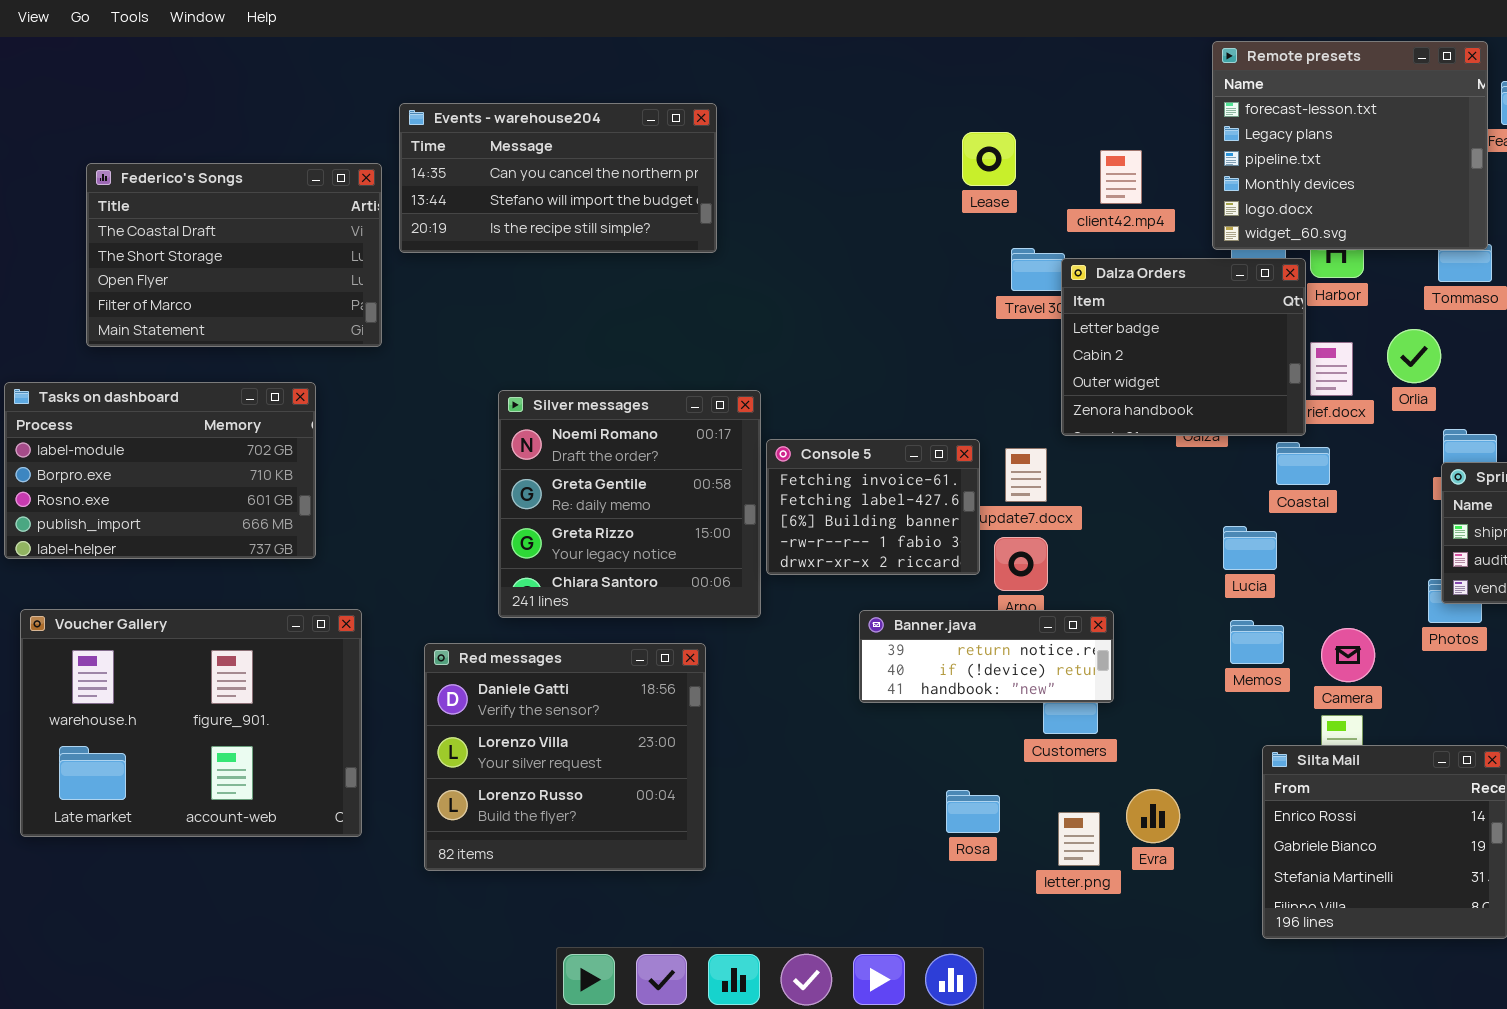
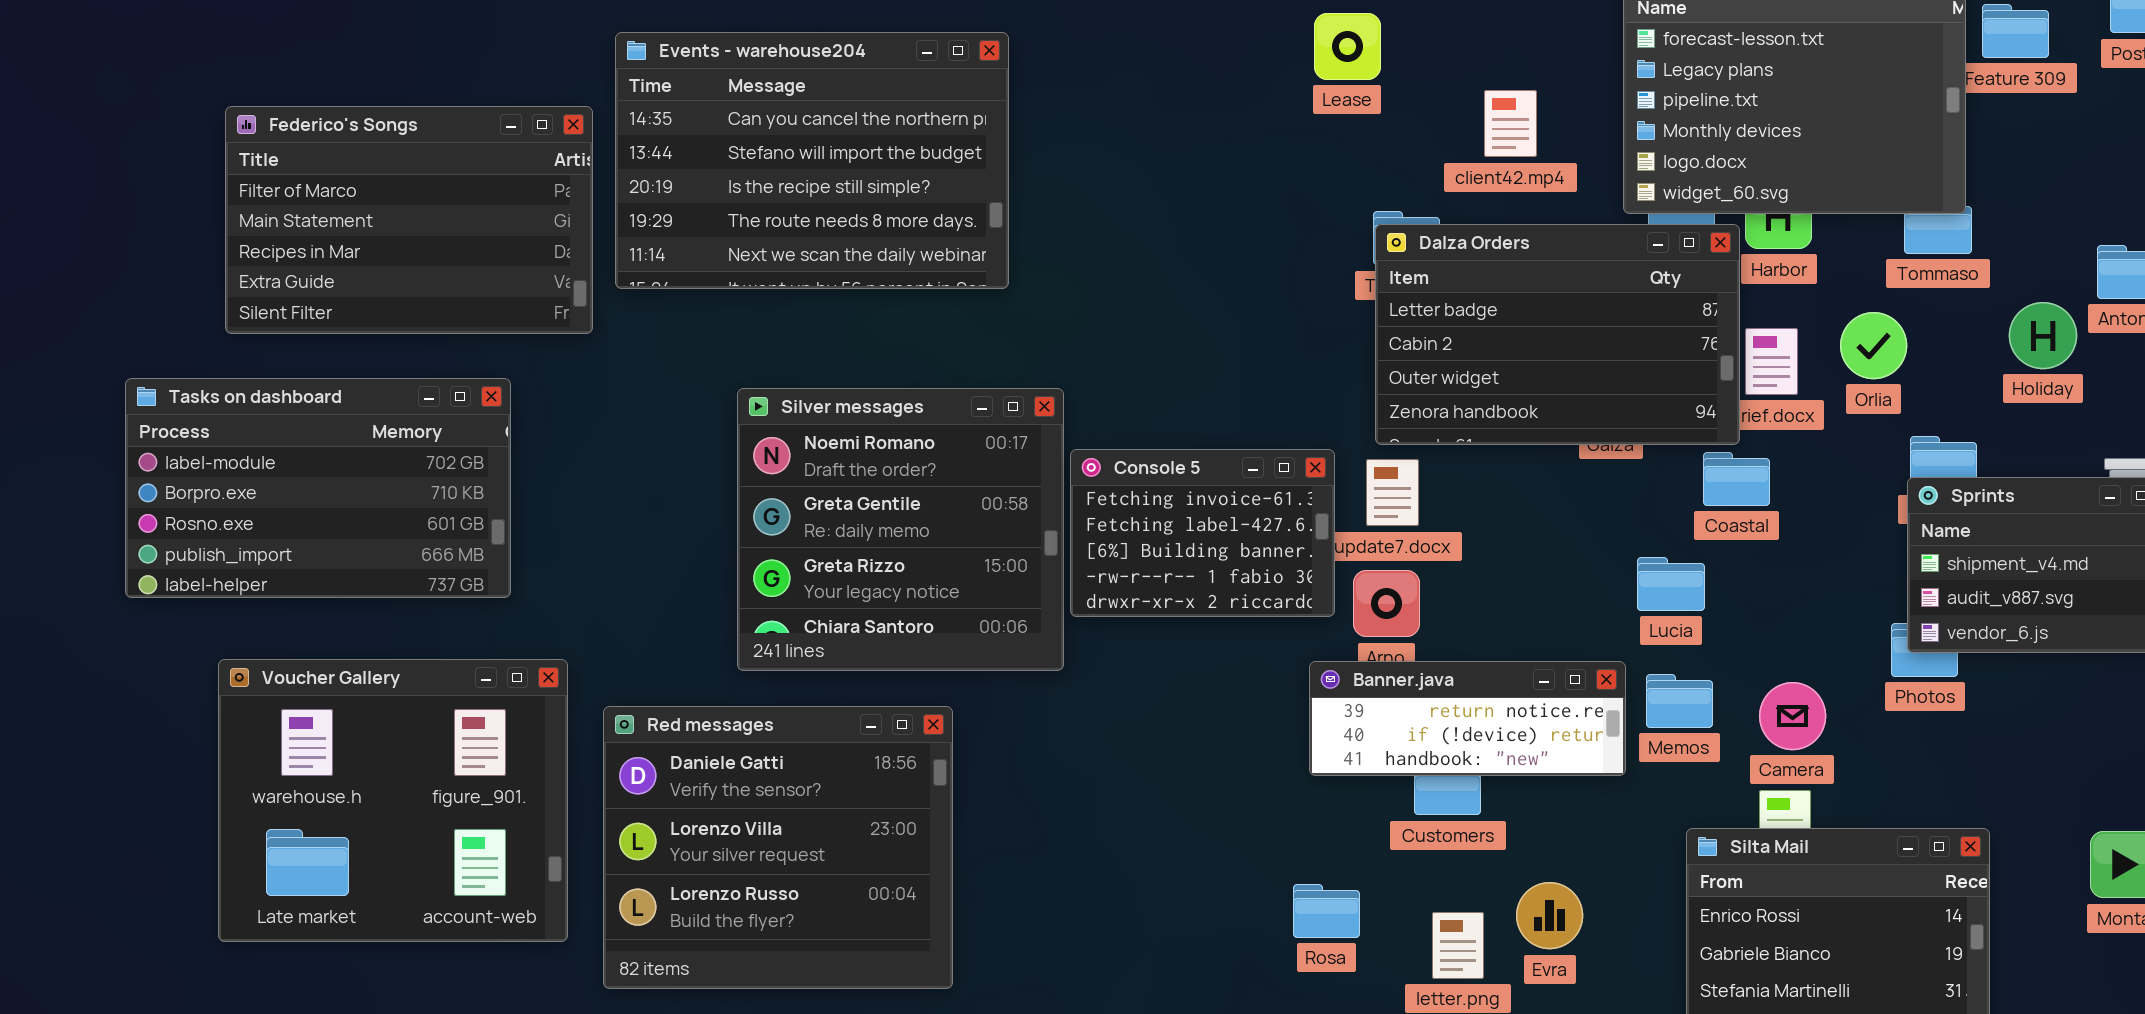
Events - warehouse204: [399,103,717,253] -> [615,32,1009,289], resized
Lease: [962,132,1016,186] -> [1314,13,1381,80], moved
Federico's Songs: [86,163,382,347] -> [225,106,593,334], scrolled down 3 rows
Dalza Orders: [1061,258,1306,436] -> [1375,224,1740,445], resized
Voucher Gallery: [20,609,362,837] -> [218,659,568,942], resized
Banner.java: [859,610,1114,703] -> [1309,661,1626,776], moved
Red messages: [424,643,706,871] -> [603,706,953,989], moved

